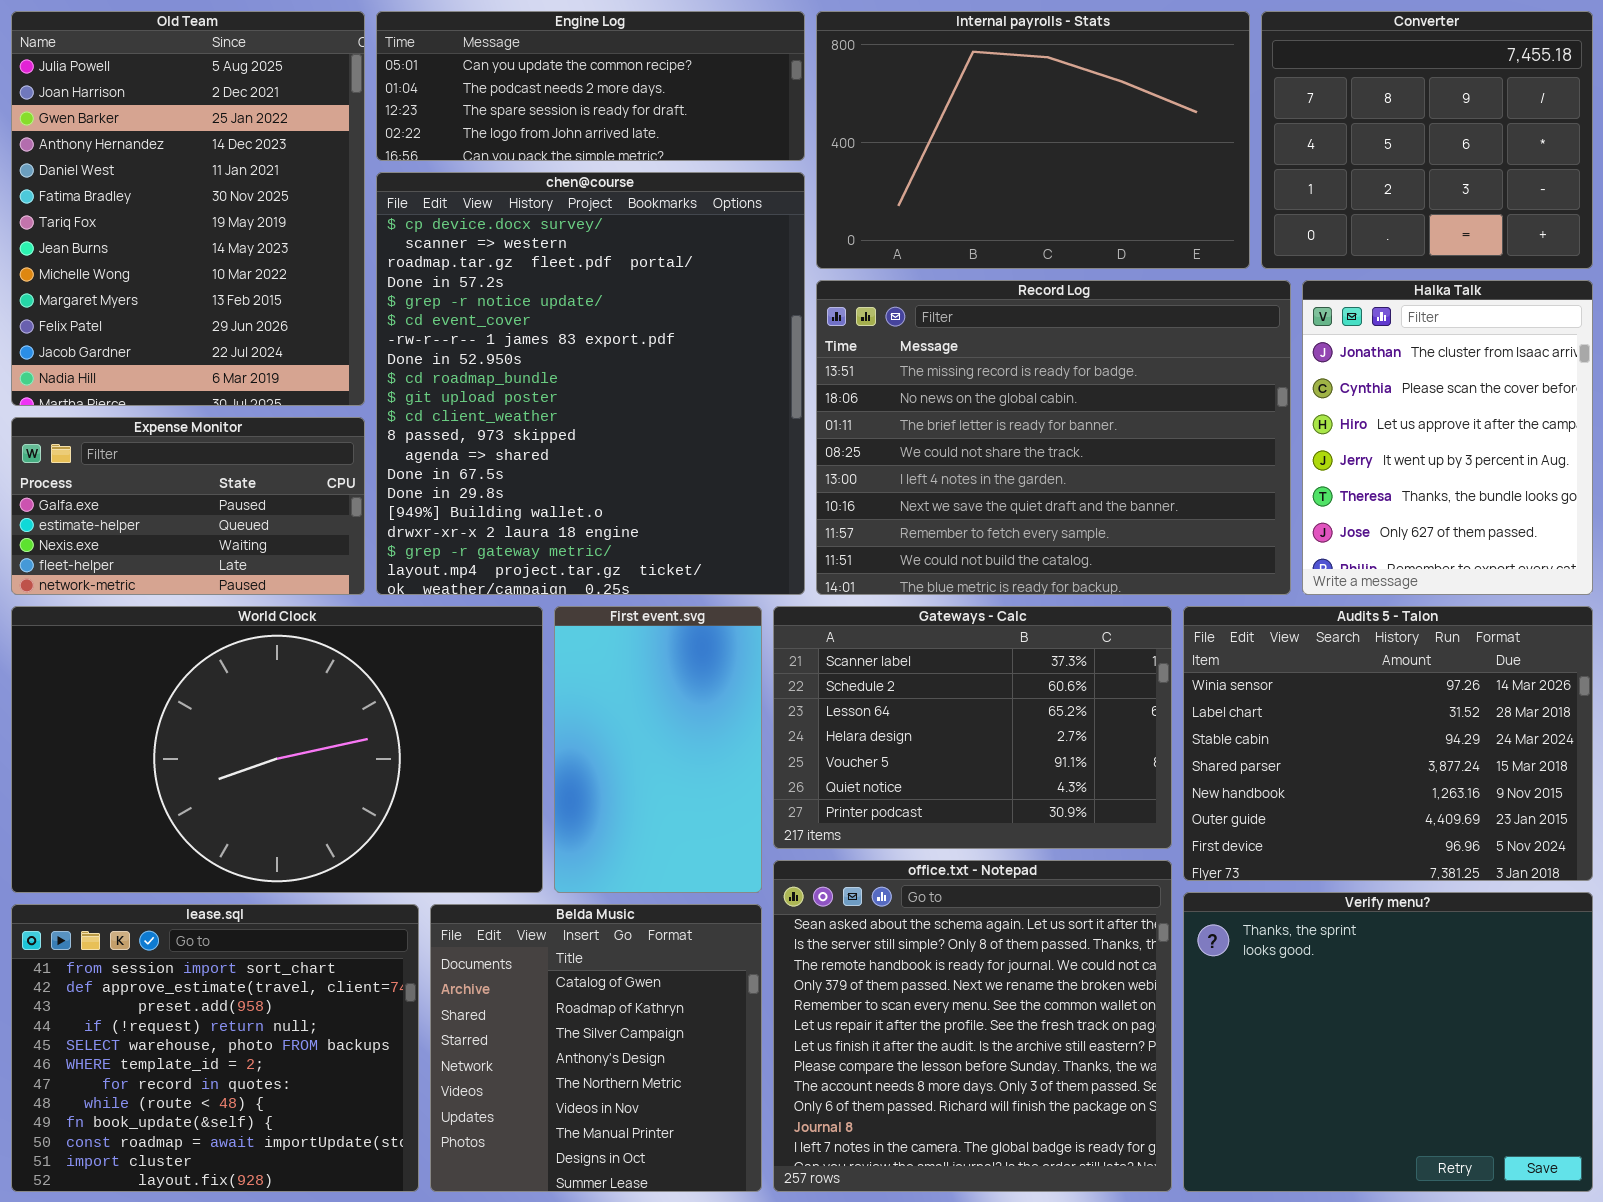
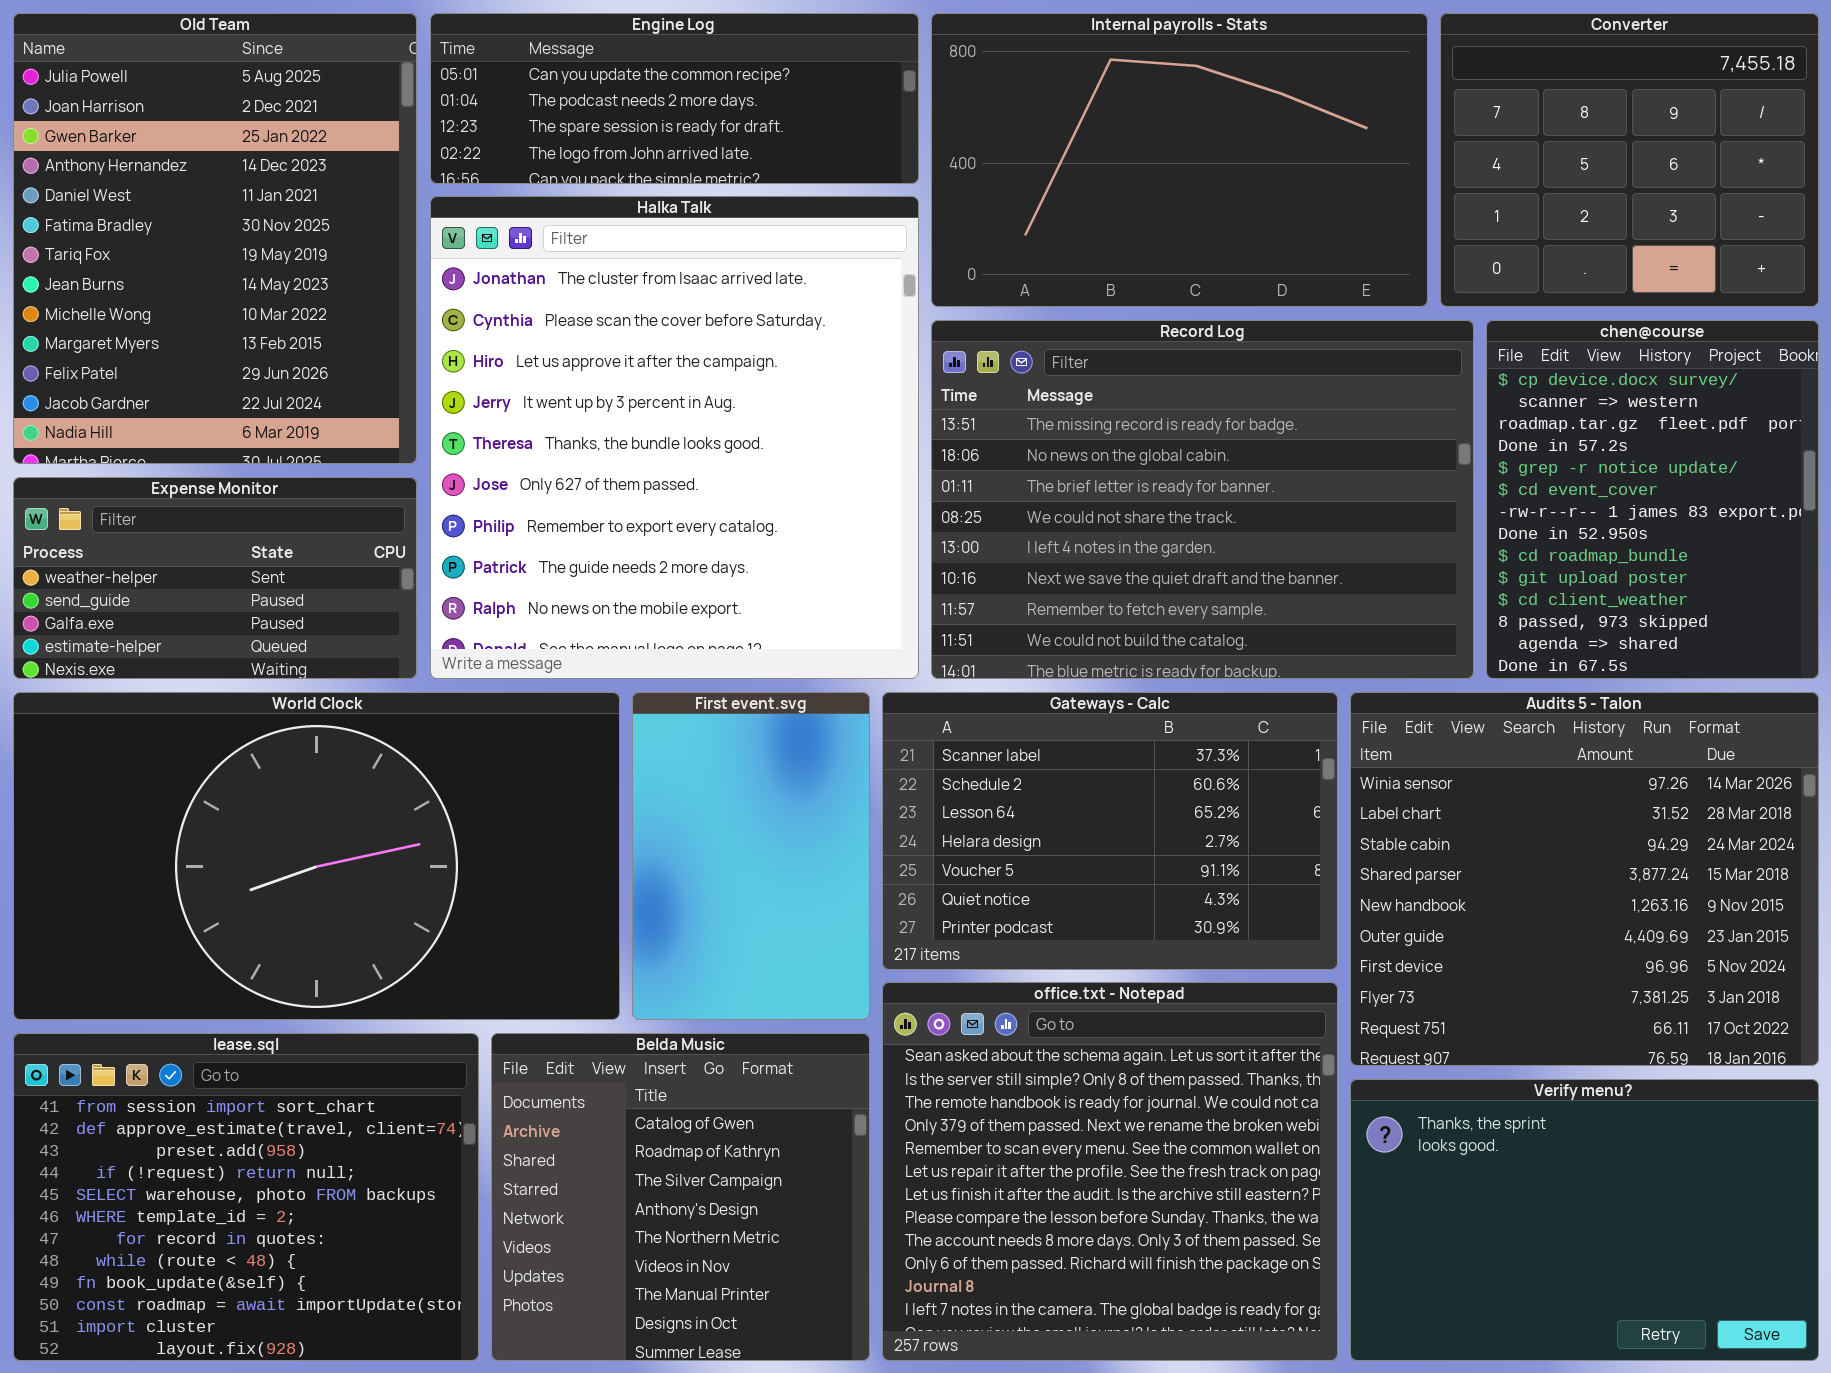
chen@course: [376,172,805,595] -> [1486,320,1819,679], moved, resized
Halka Talk: [1302,280,1593,595] -> [430,196,919,679], moved, resized
Expense Monitor: [11,417,365,595] -> [13,477,417,679], scrolled up 2 rows
Audits 5 - Talon: [1183,606,1593,881] -> [1350,692,1819,1066], resized
Verify menu?: [1183,892,1593,1192] -> [1350,1079,1819,1361], resized

